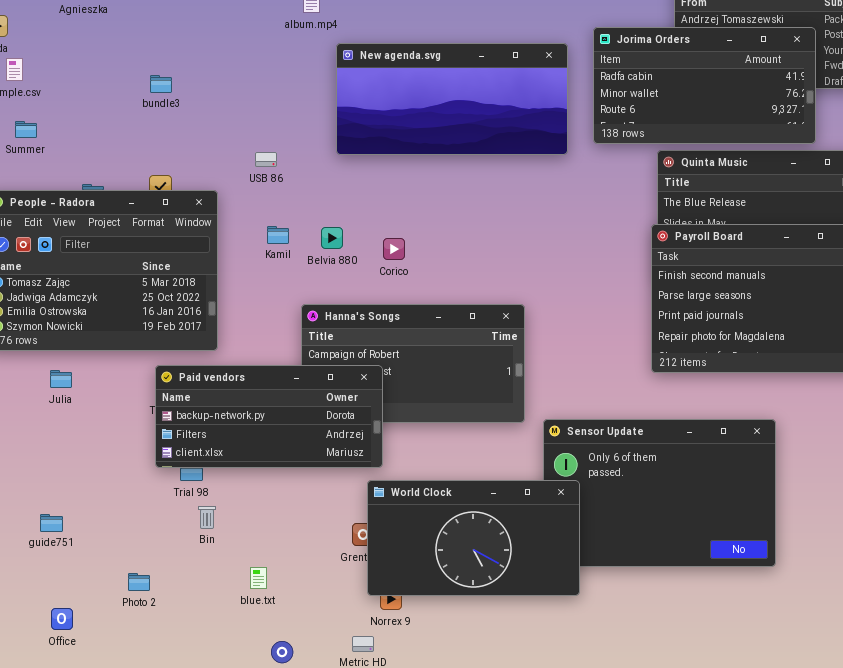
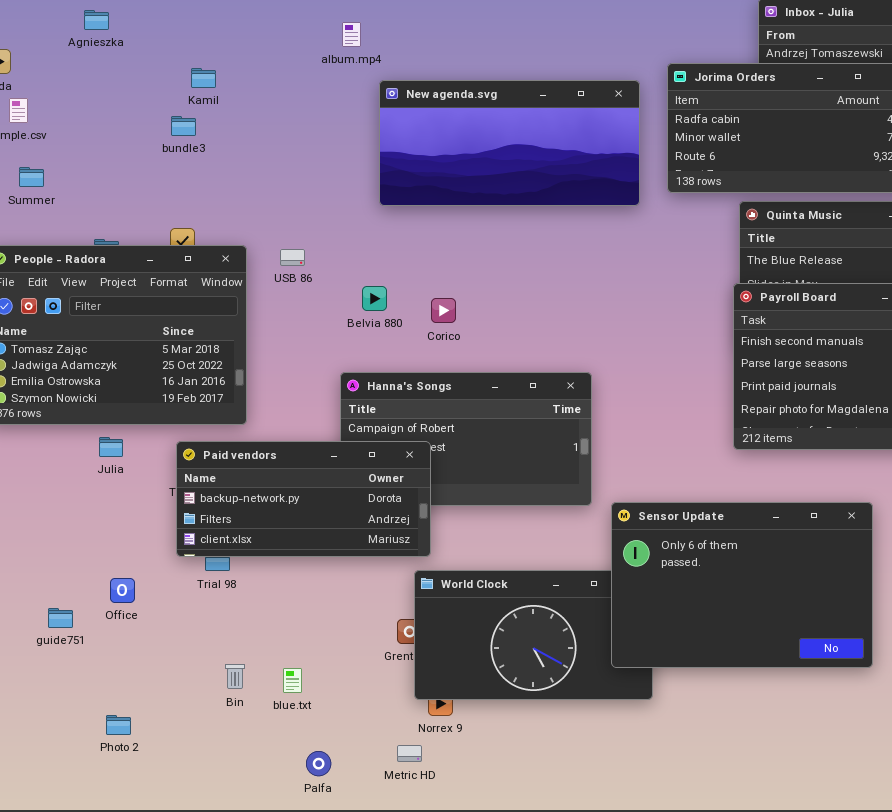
USB 86: [255,152,277,167] -> [280,249,305,266], moved
Kamil: [267,226,289,244] -> [191,68,216,88], moved
Julia: [50,370,72,388] -> [99,437,123,457], moved
Sensor Update: [543,419,776,567] -> [611,502,873,668], raised
Bin: [198,506,216,529] -> [225,664,245,689], moved
Photo 2: [128,573,150,591] -> [106,715,131,735], moved
Office: [51,608,73,630] -> [110,578,135,603], moved

